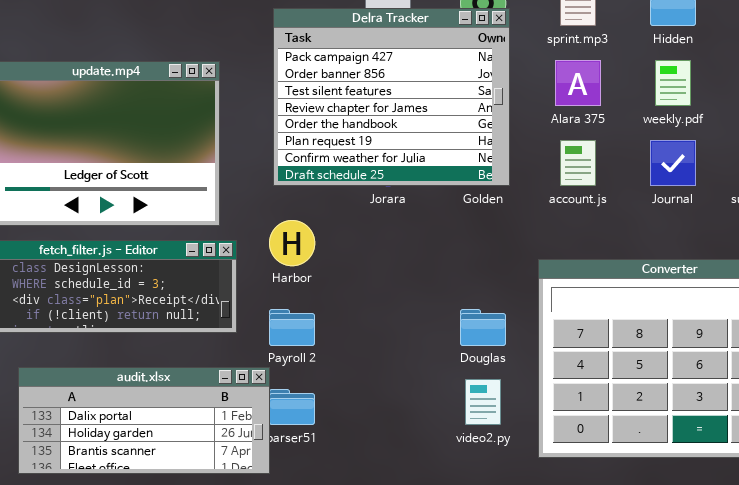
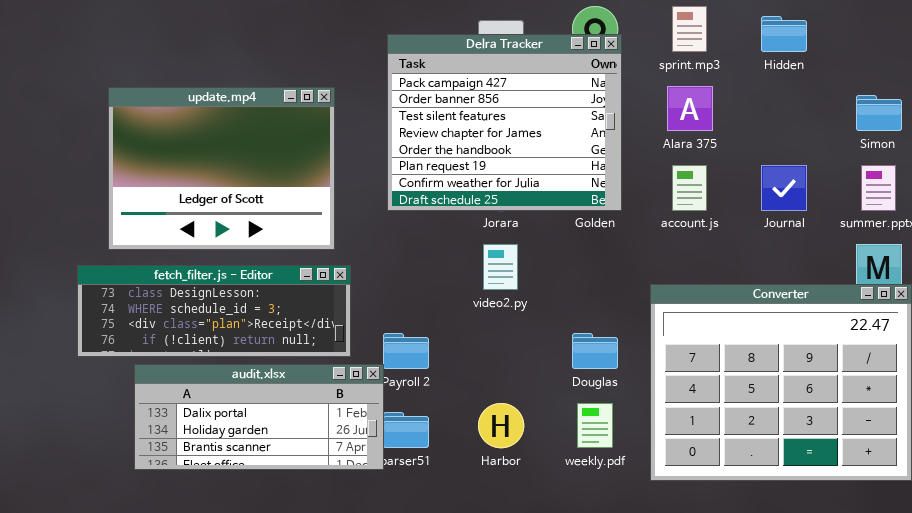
weekly.pdf: [655,60,691,106] -> [577,403,613,448], moved
Harbor: [269,220,315,266] -> [478,403,524,448], moved
audit.xlsx: [18,367,270,474] -> [134,364,384,470], moved
video2.py: [465,379,501,425] -> [483,244,518,290], moved

